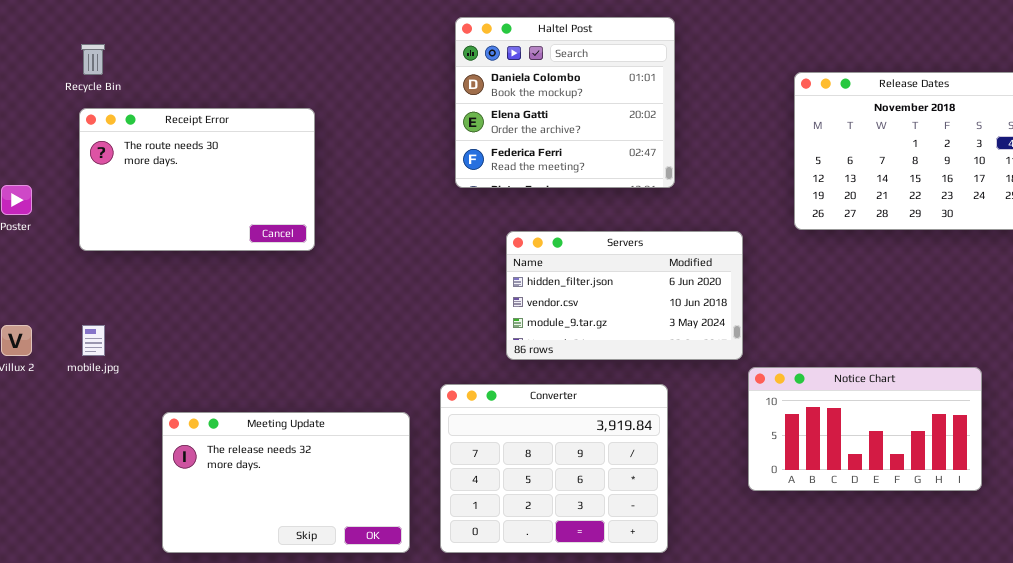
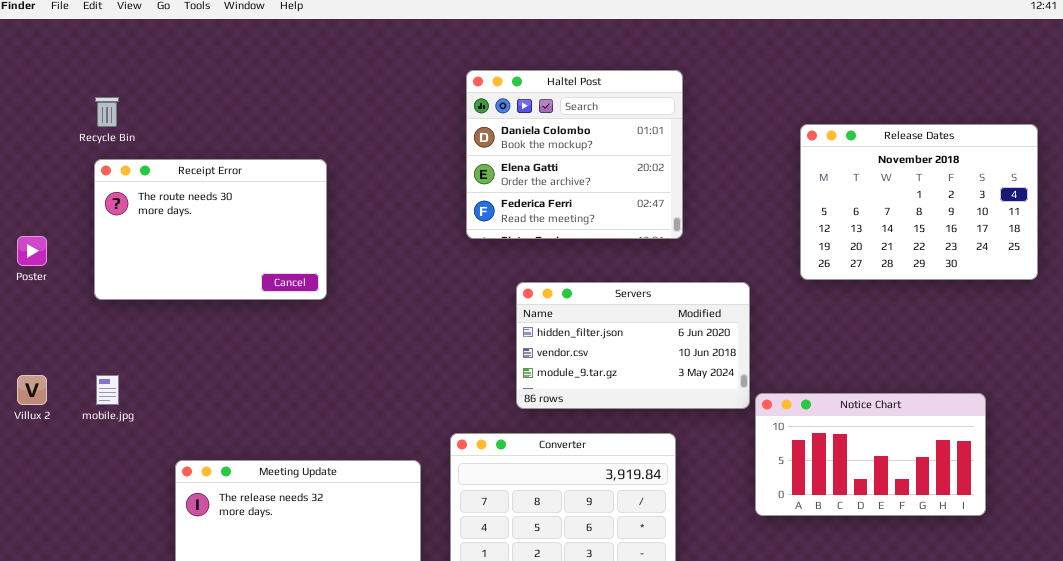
Notice Chart: [748,367,982,491] -> [755,393,986,516], moved

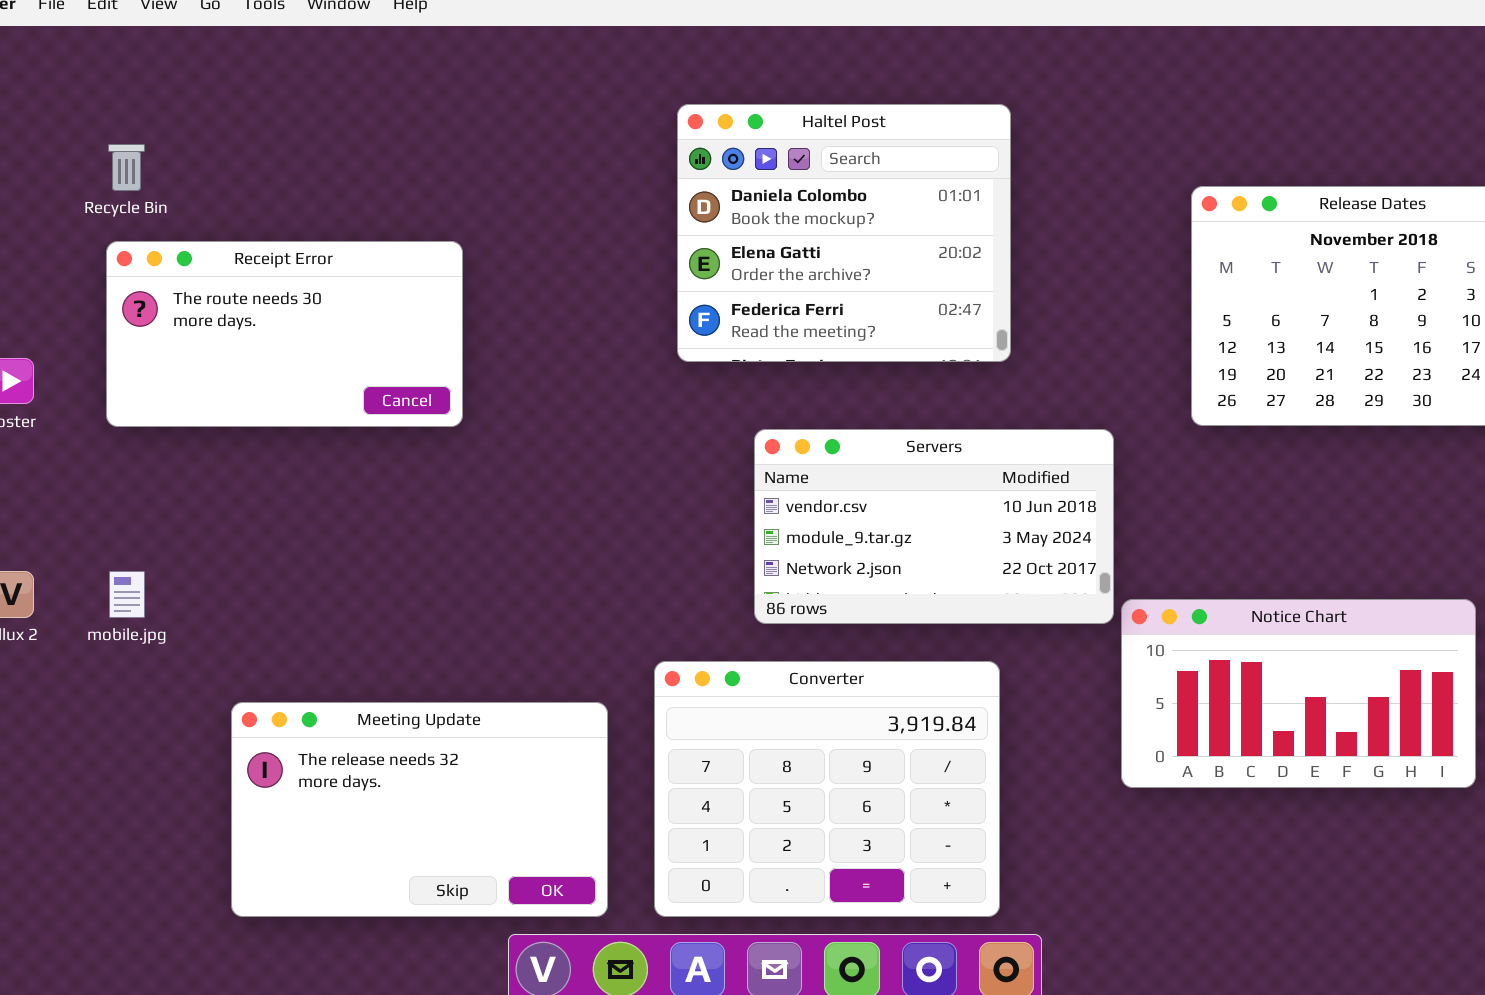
Receipt Error: [94,159,327,300] -> [106,241,463,427], resized
Servers: [516,282,750,409] -> [754,429,1114,624], scrolled down 1 row

